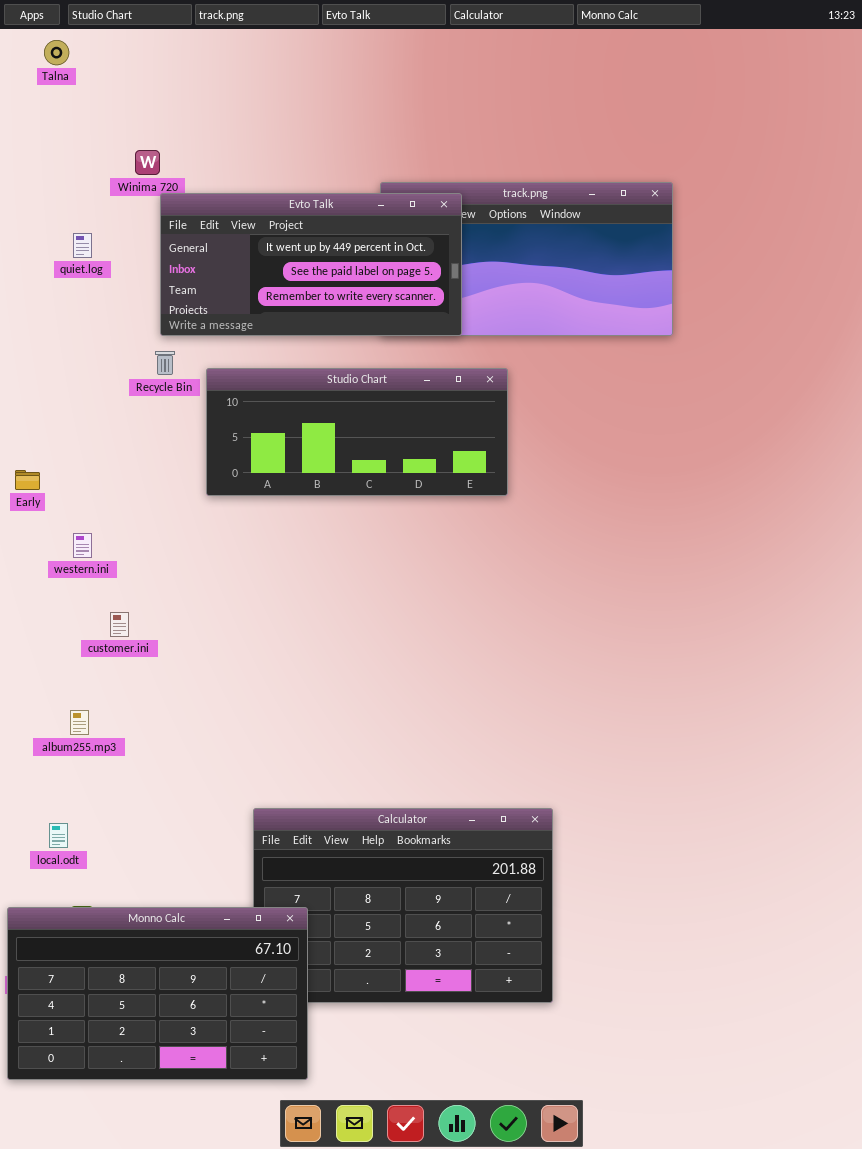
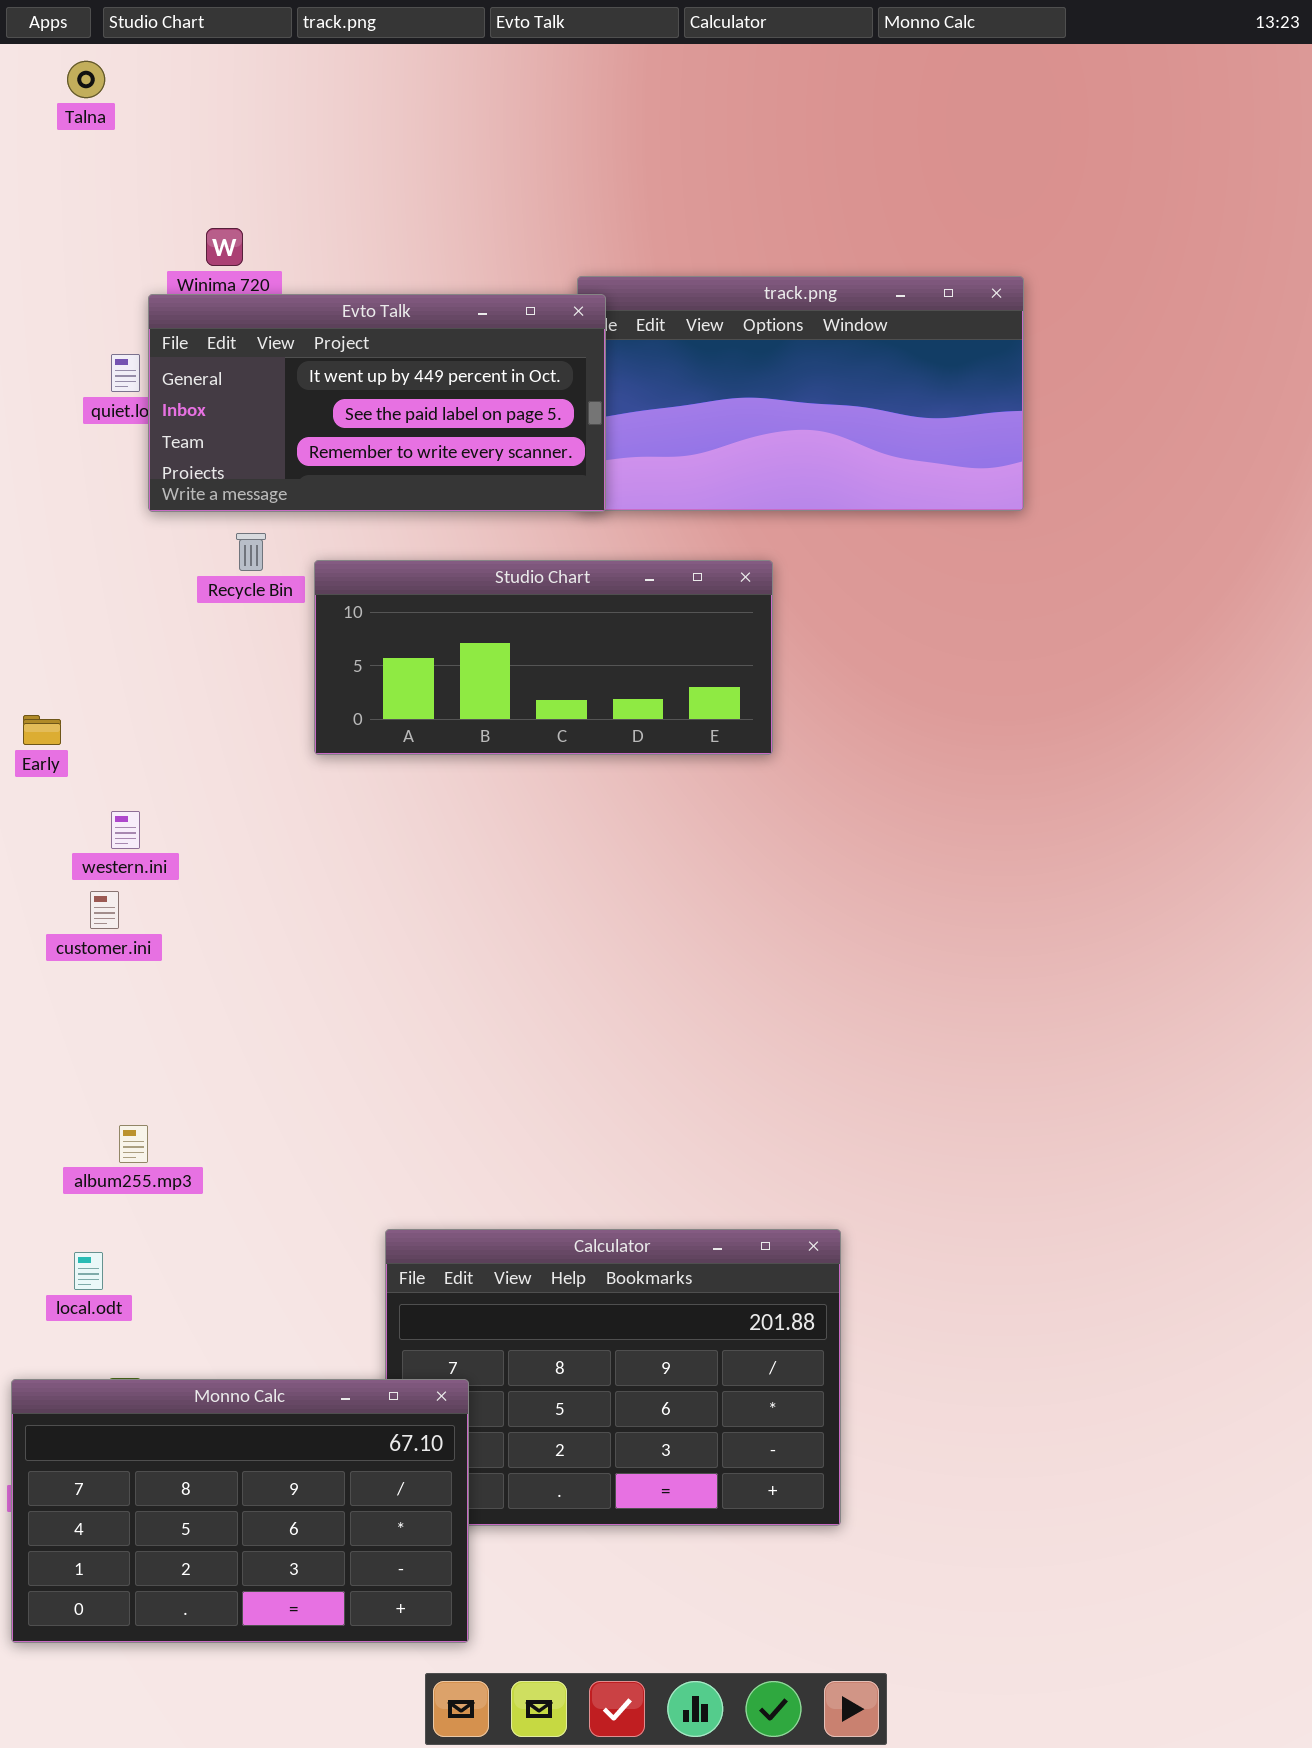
Evto Talk: [160,193,462,336] -> [148,294,606,512], moved
customer.ini: [110,612,129,637] -> [90,891,119,929], moved
album255.mp3: [70,710,89,735] -> [119,1125,148,1163], moved

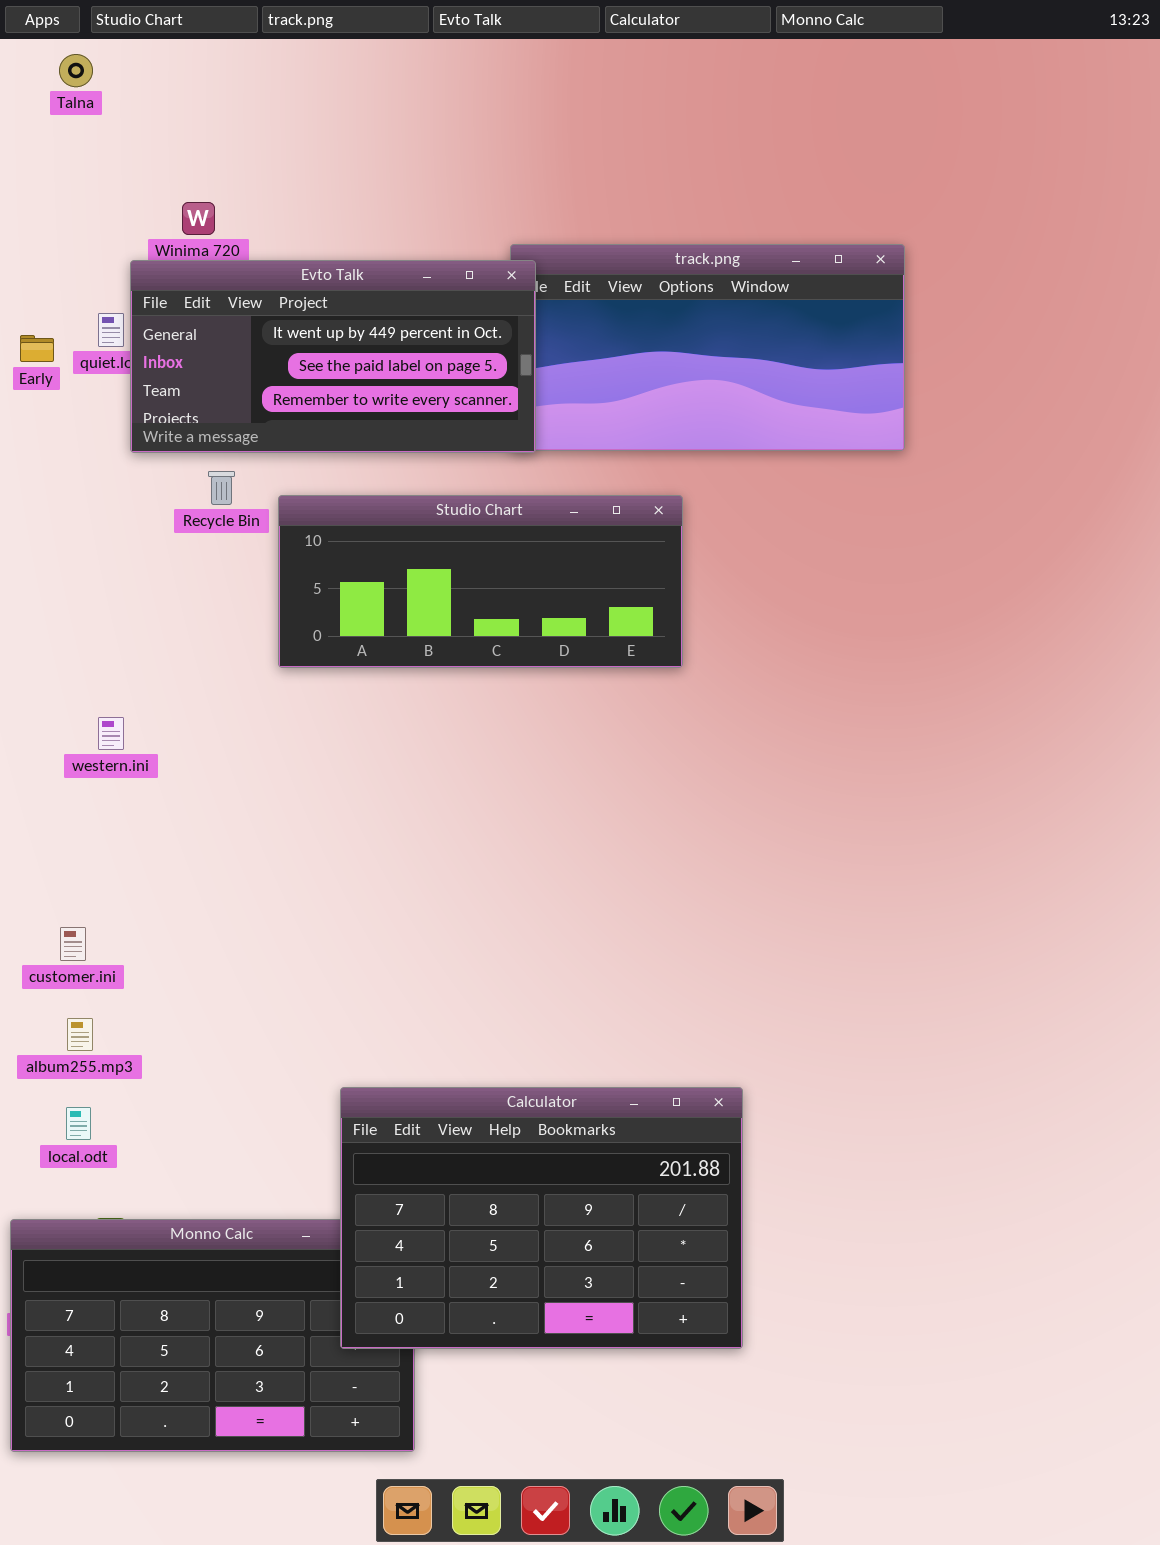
Early: [23,715,61,745] -> [20,335,54,362], moved
customer.ini: [90,891,119,929] -> [60,927,86,961], moved
album255.mp3: [119,1125,148,1163] -> [67,1018,93,1051], moved
Calculator: [385,1229,841,1526] -> [340,1087,743,1349], raised

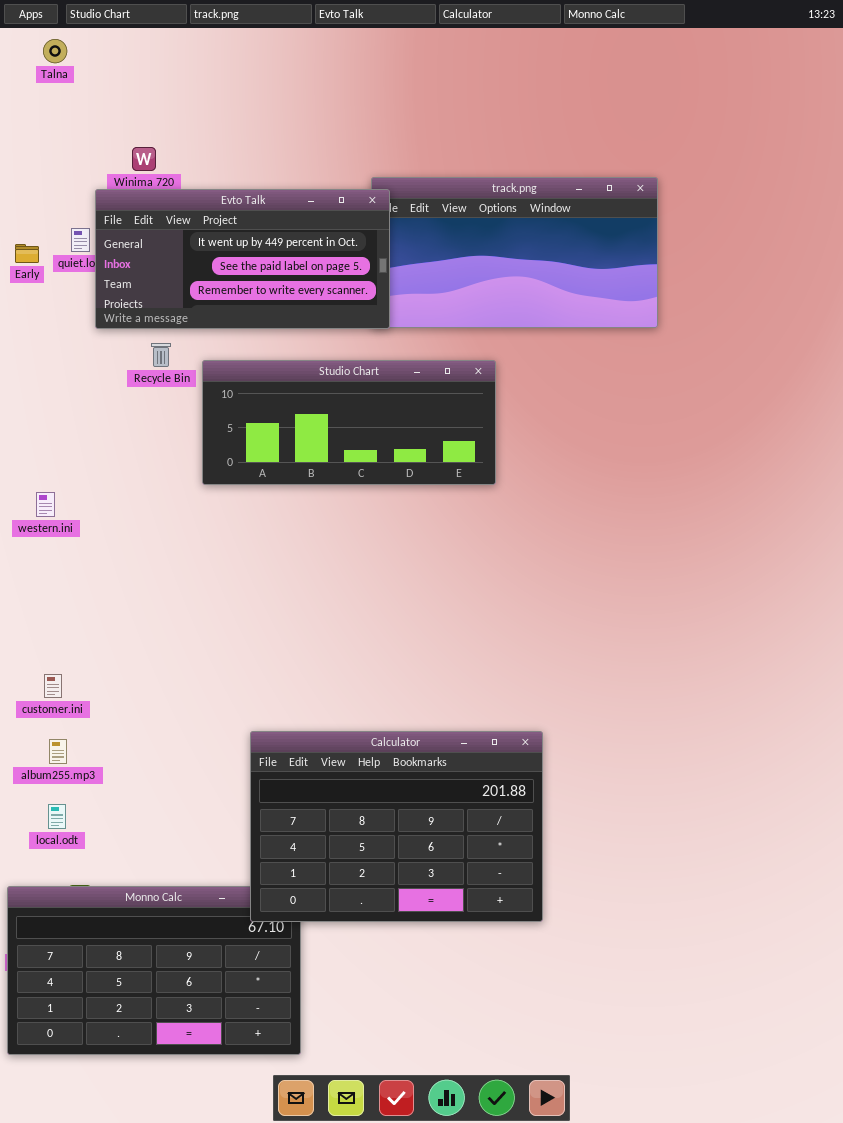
western.ini: [98,717,124,750] -> [36,492,55,517], moved
Calculator: [340,1087,743,1349] -> [250,731,543,922], moved

